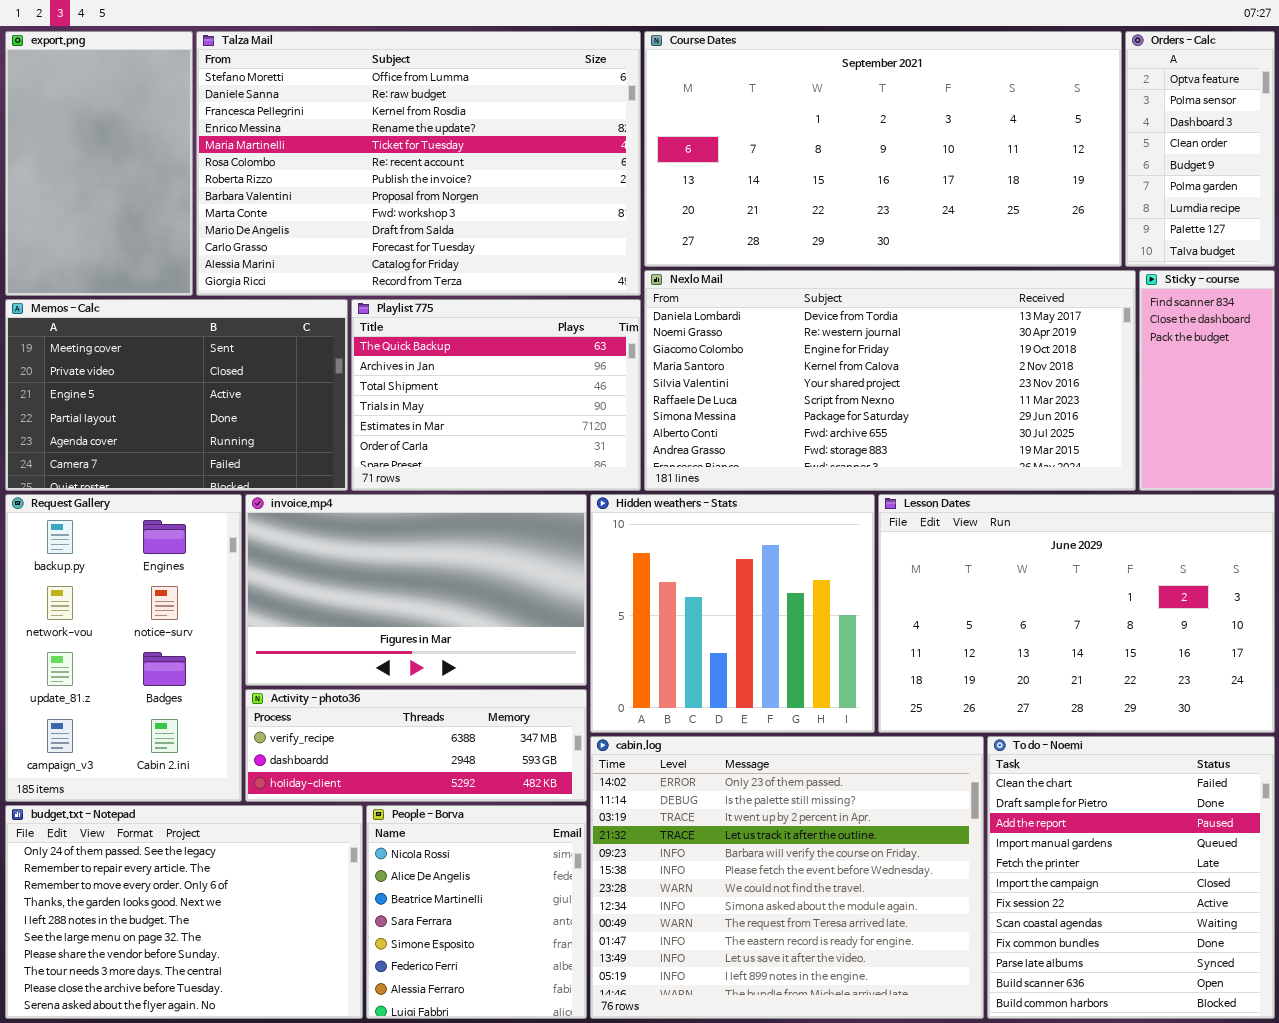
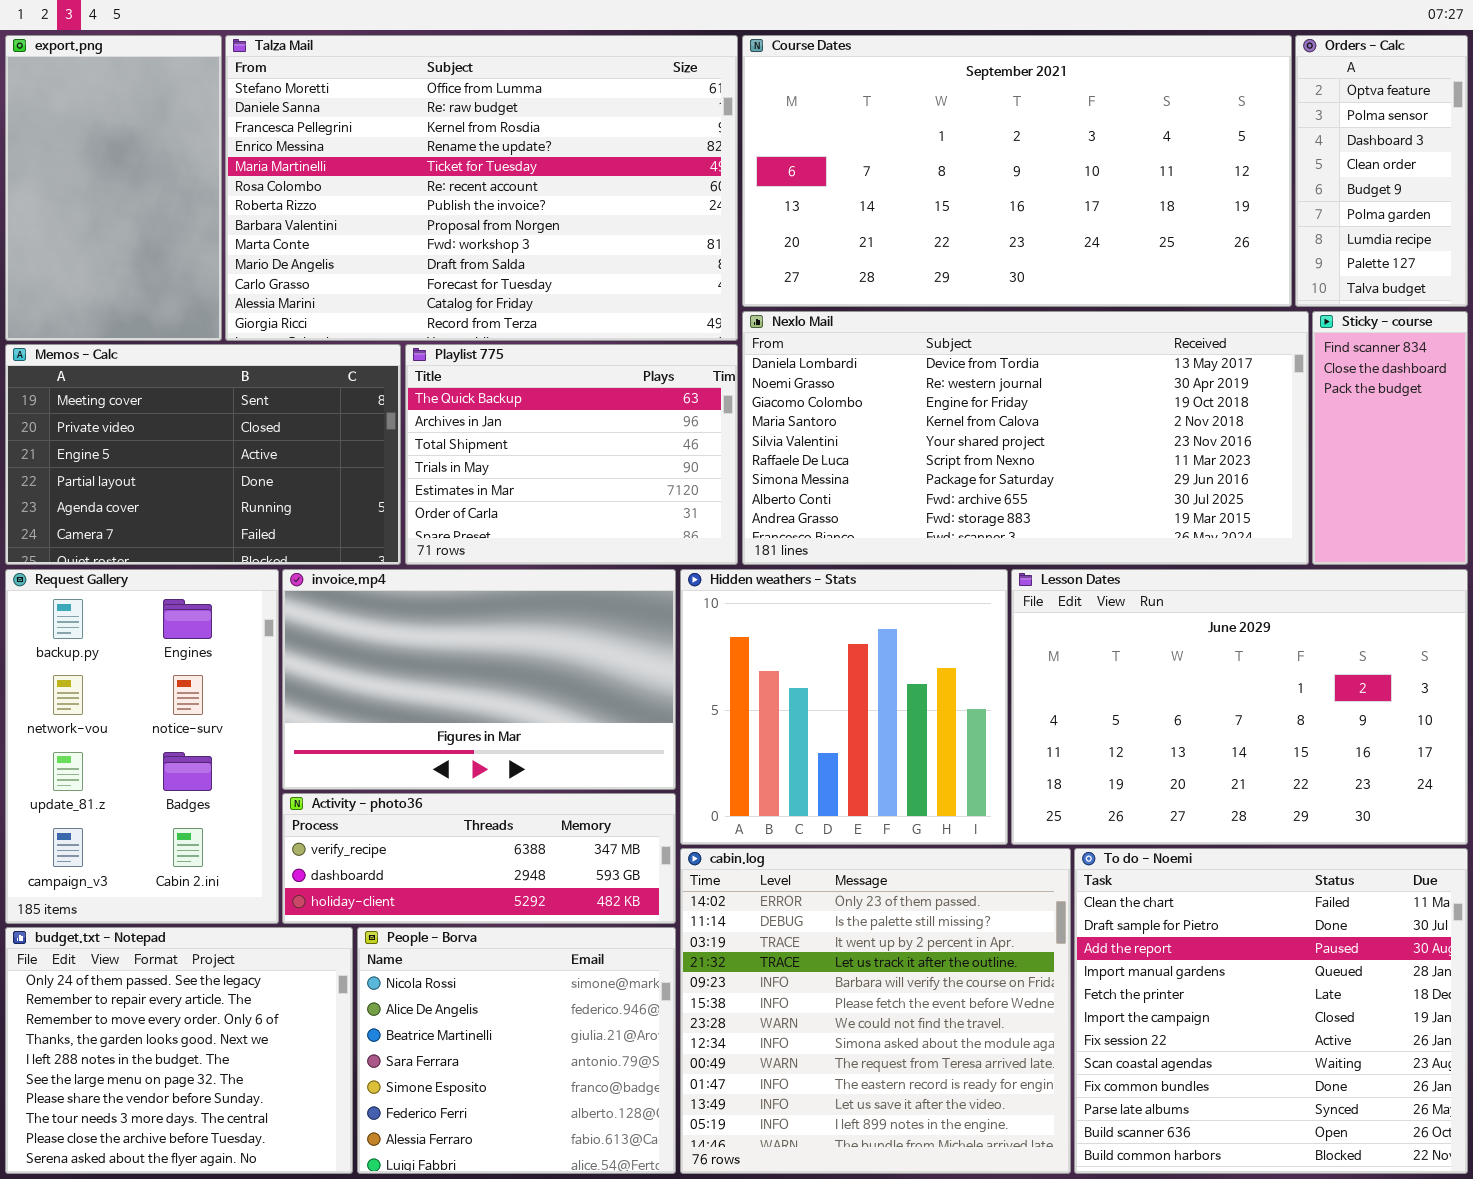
cabin.log: [590,736,984,1019] -> [680,848,1071,1174], resized
To do - Noemi: [987,736,1275,1019] -> [1074,848,1468,1174], resized
budget.txt - Notepad: [5,805,363,1019] -> [5,927,353,1174], resized
People - Borva: [366,805,587,1019] -> [357,927,676,1174], resized

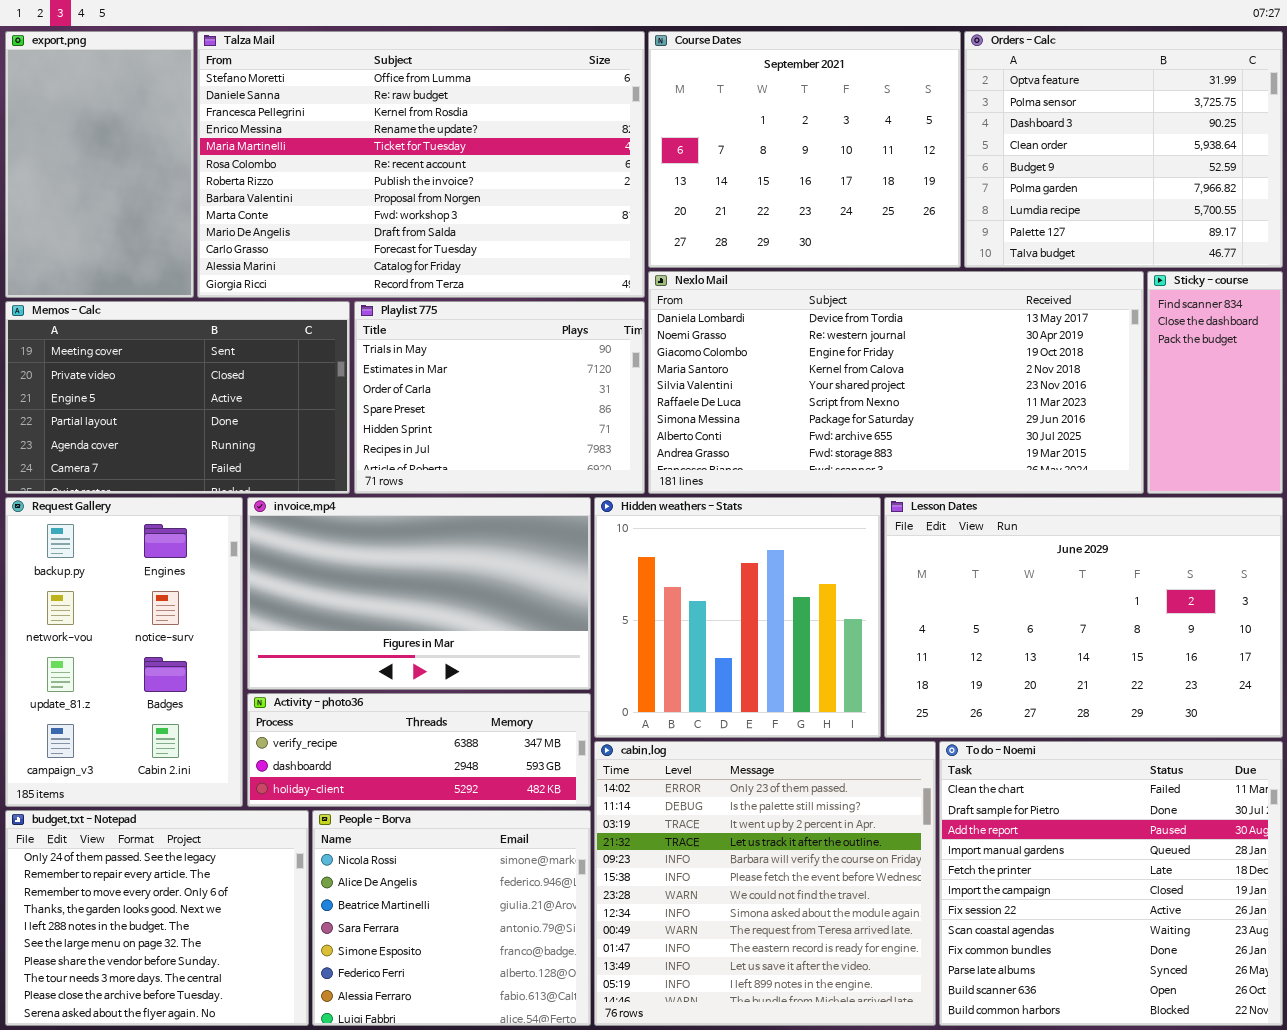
Course Dates: [742,35,1292,307] -> [648,31,961,268], resized
Orders - Calc: [1295,35,1468,307] -> [964,31,1283,268], resized
Playlist 775: [405,344,738,565] -> [354,301,645,494], scrolled down 3 rows

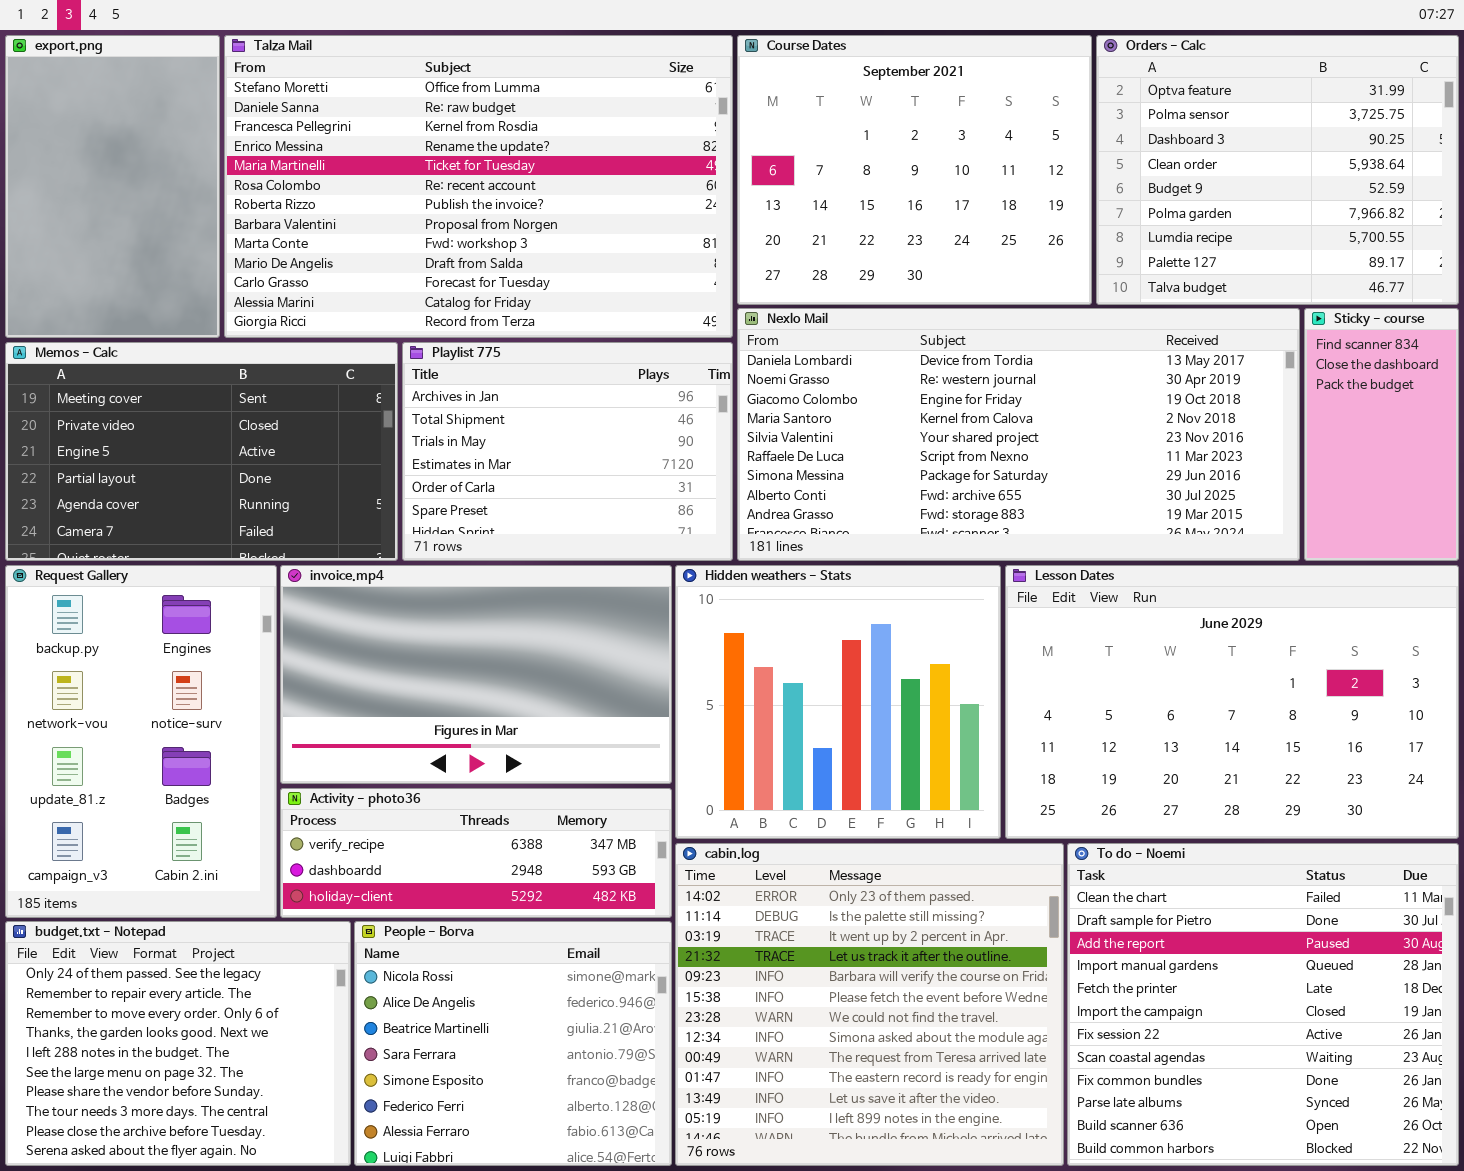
Playlist 775: [354,301,645,494] -> [402,342,733,561], scrolled up 2 rows

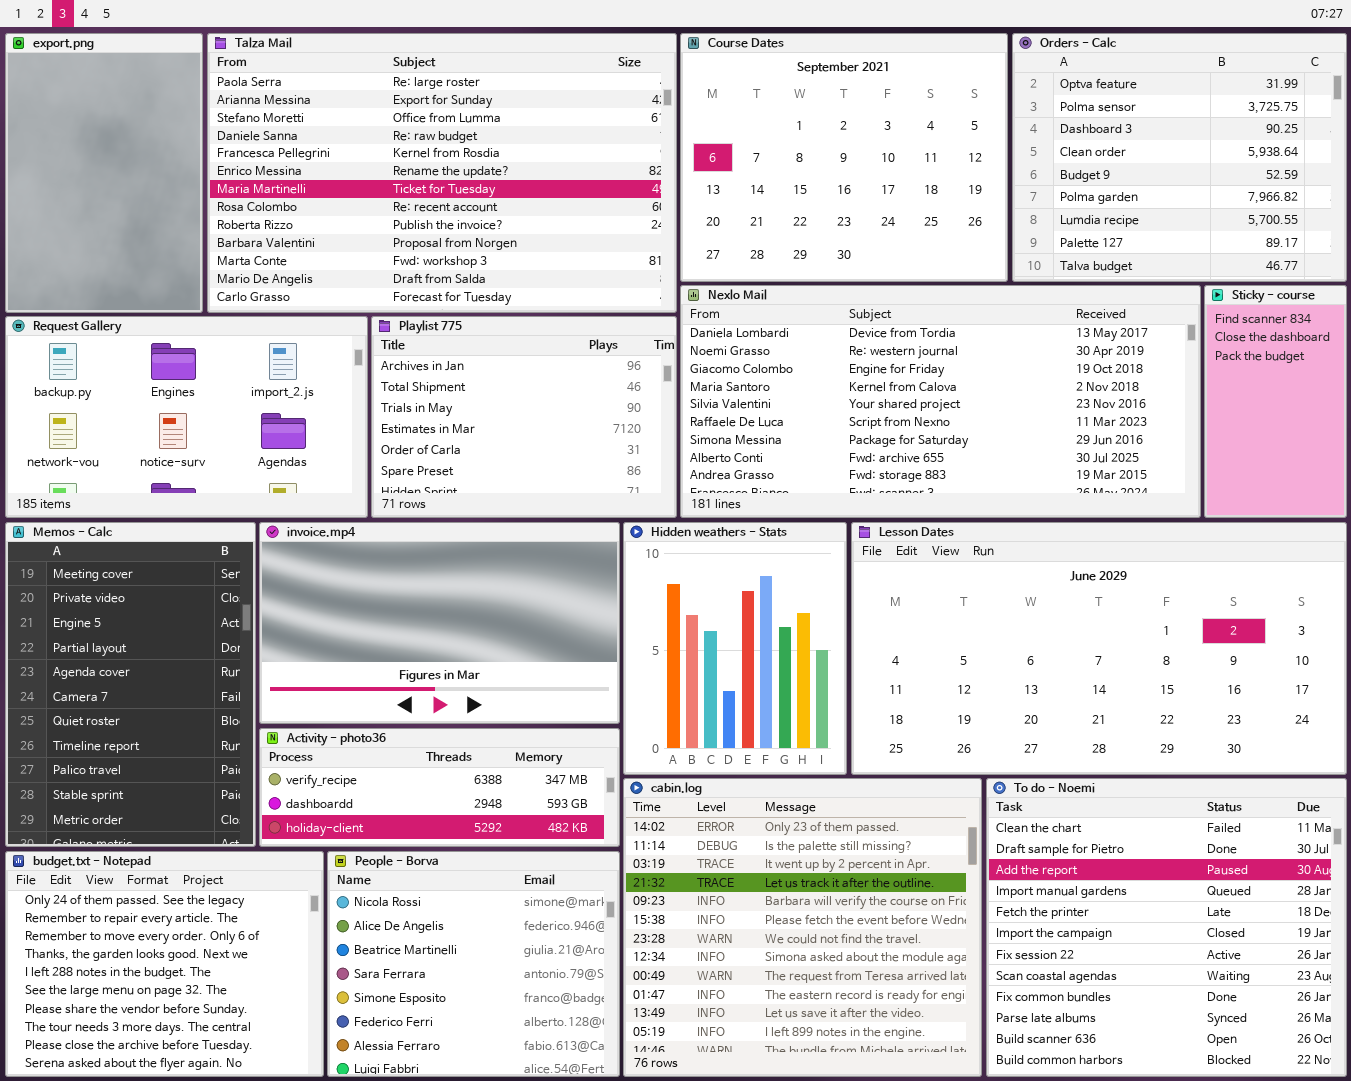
Talza Mail: [224,35,733,338] -> [207,33,677,313], scrolled up 2 rows
Memos - Calc: [5,342,398,561] -> [5,522,256,847], moved, resized
Request Gallery: [5,565,277,918] -> [5,316,368,518], moved, resized
Hidden weathers - Stats: [675,565,1001,839] -> [623,522,847,775], resized
Lesson Dates: [1005,565,1459,839] -> [851,522,1347,775], resized

